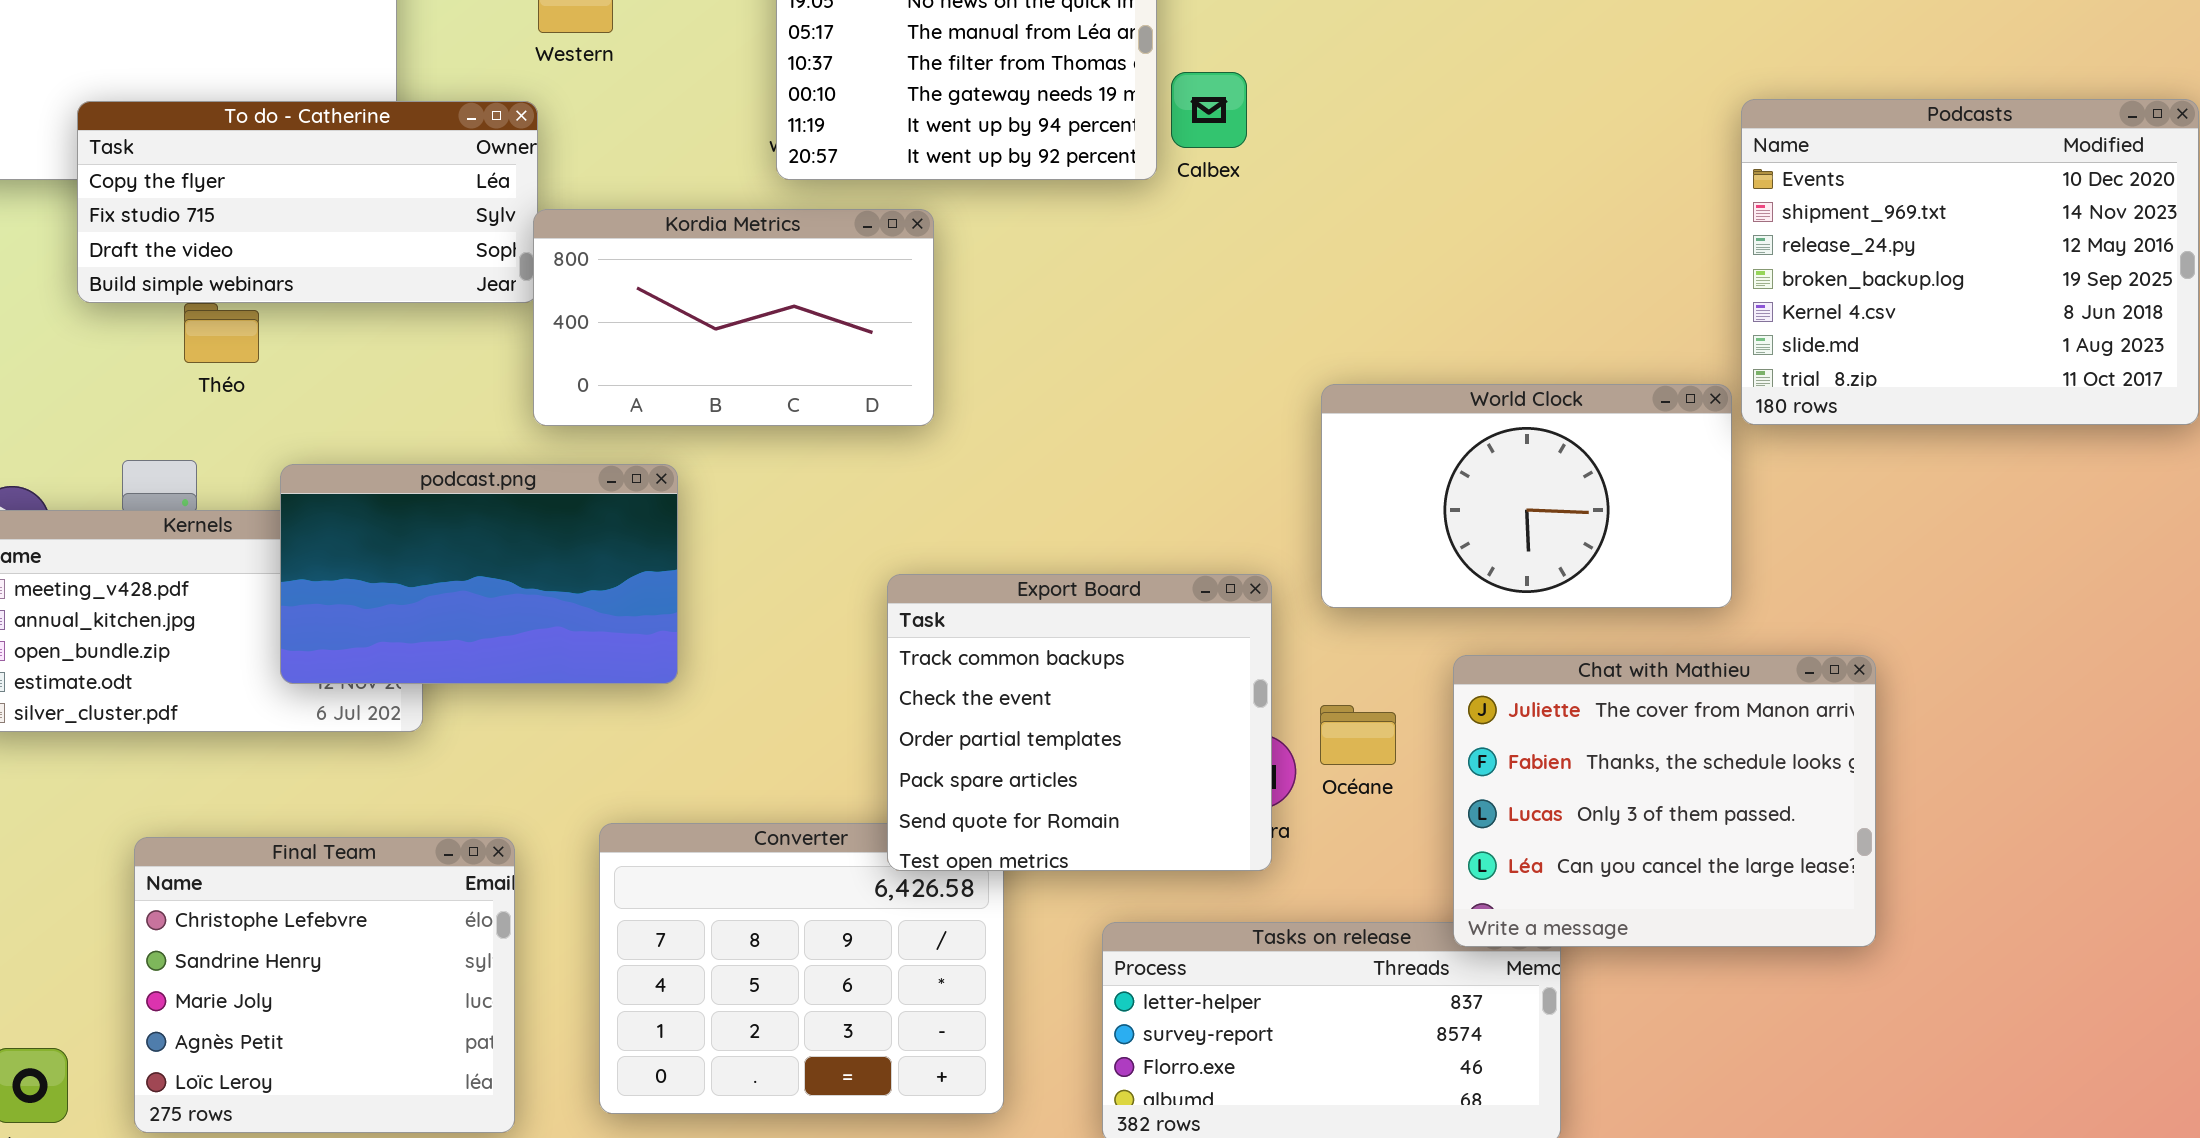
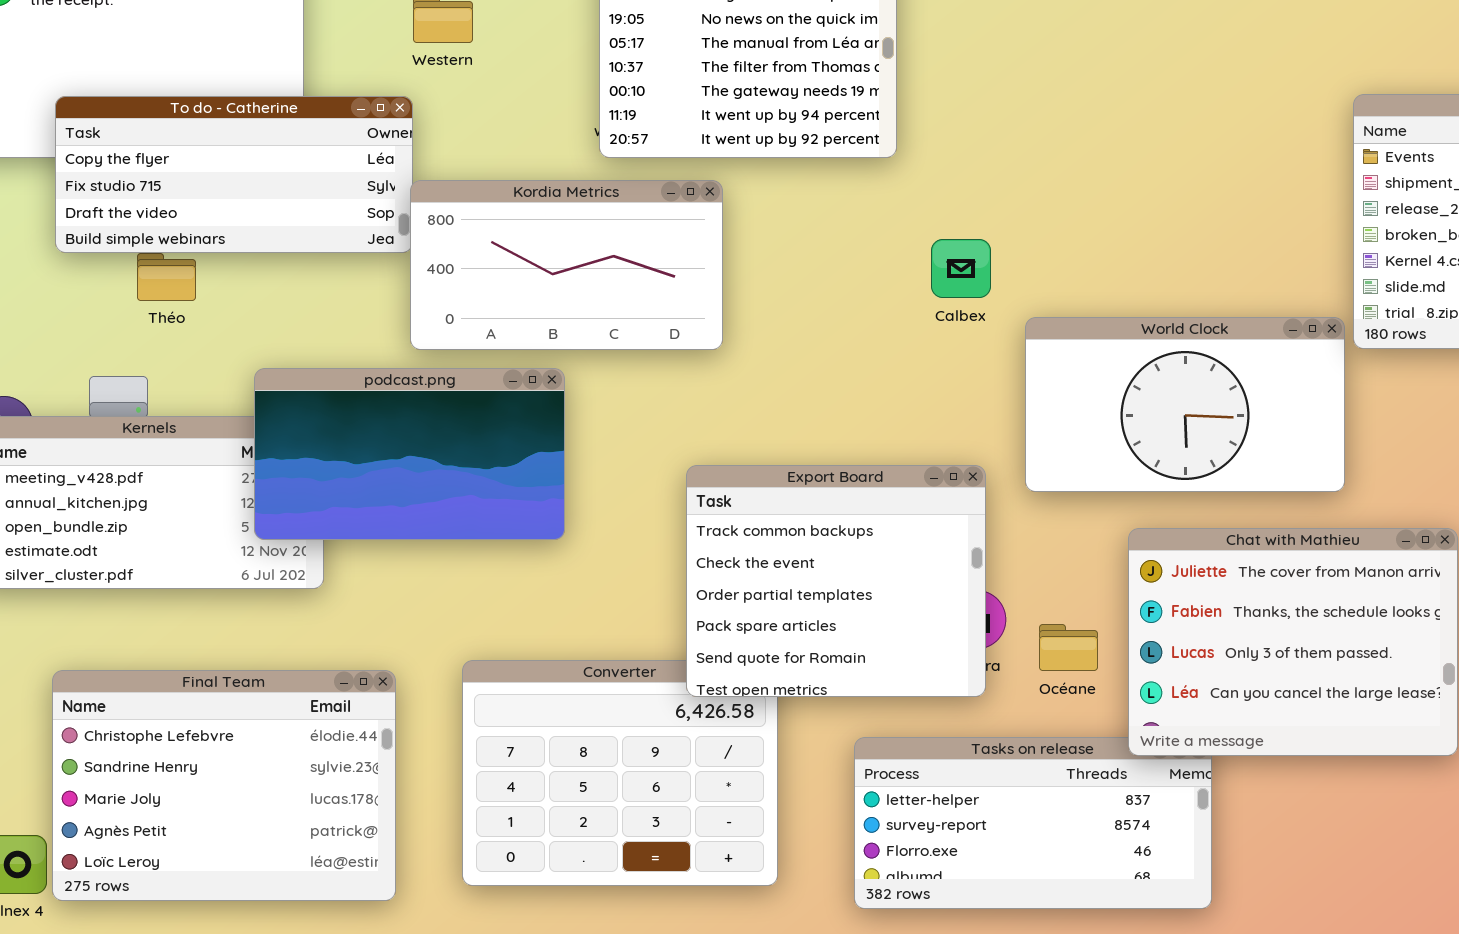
Calbex: [1171,72,1247,148] -> [931,239,991,298], moved
podcast.png: [280,464,678,684] -> [254,368,565,540], moved
Océane: [1320,705,1396,765] -> [1039,624,1098,671], moved
Final Team: [134,837,515,1133] -> [52,670,396,901], resized

